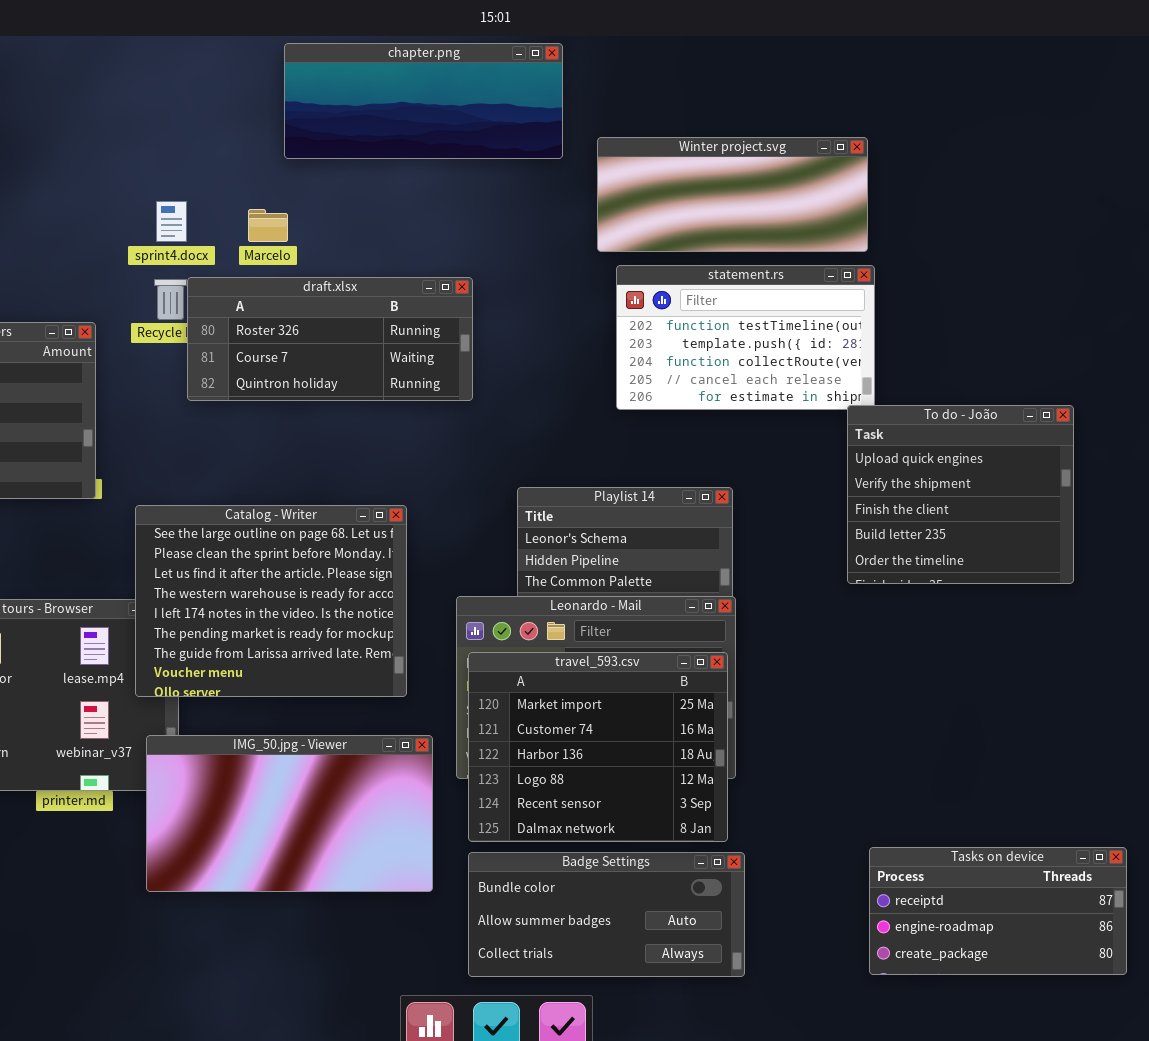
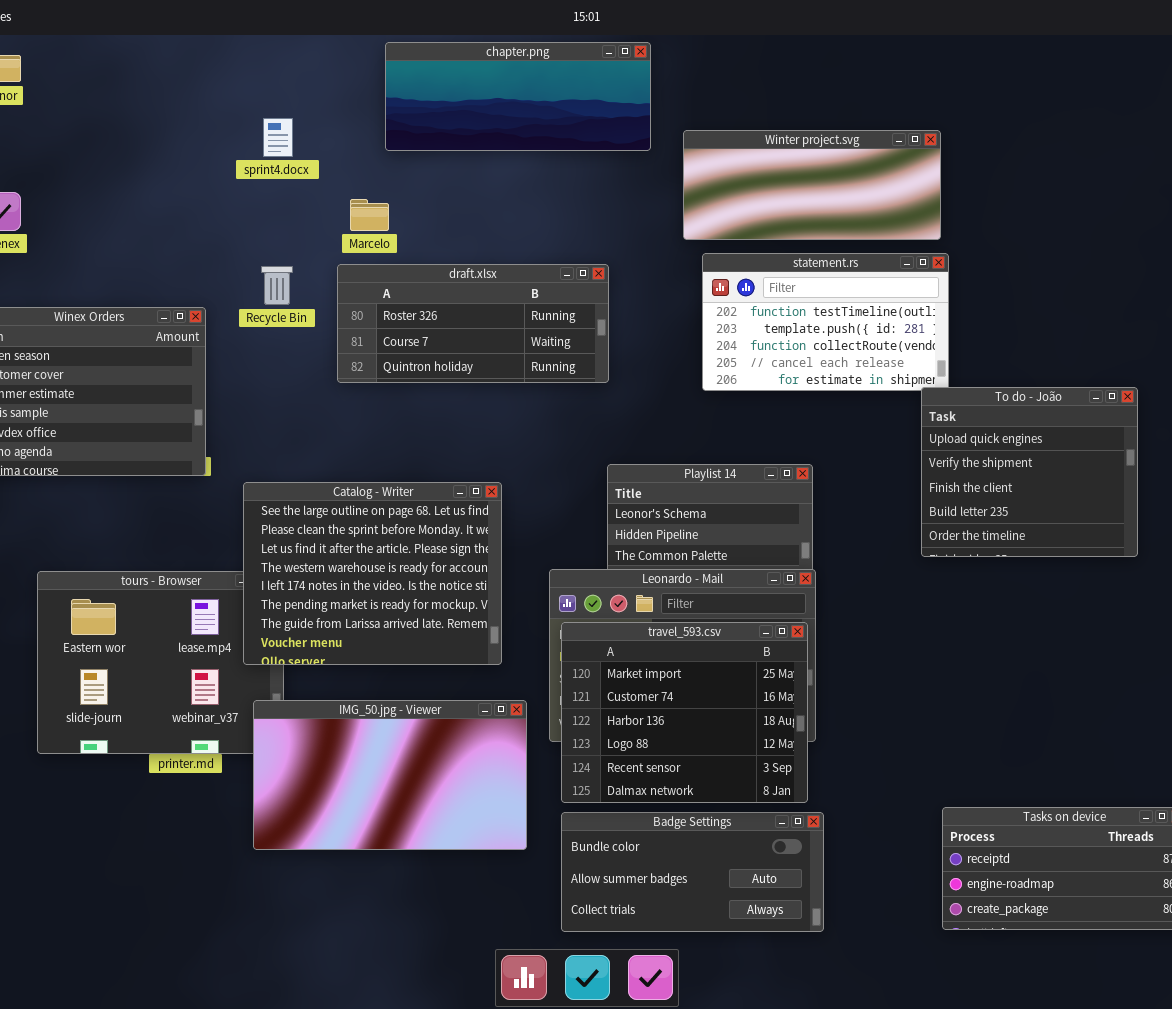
sprint4.docx: [156,201,187,242] -> [263,118,293,157], moved
draft.xlsx: [187,277,473,401] -> [337,264,609,383], moved

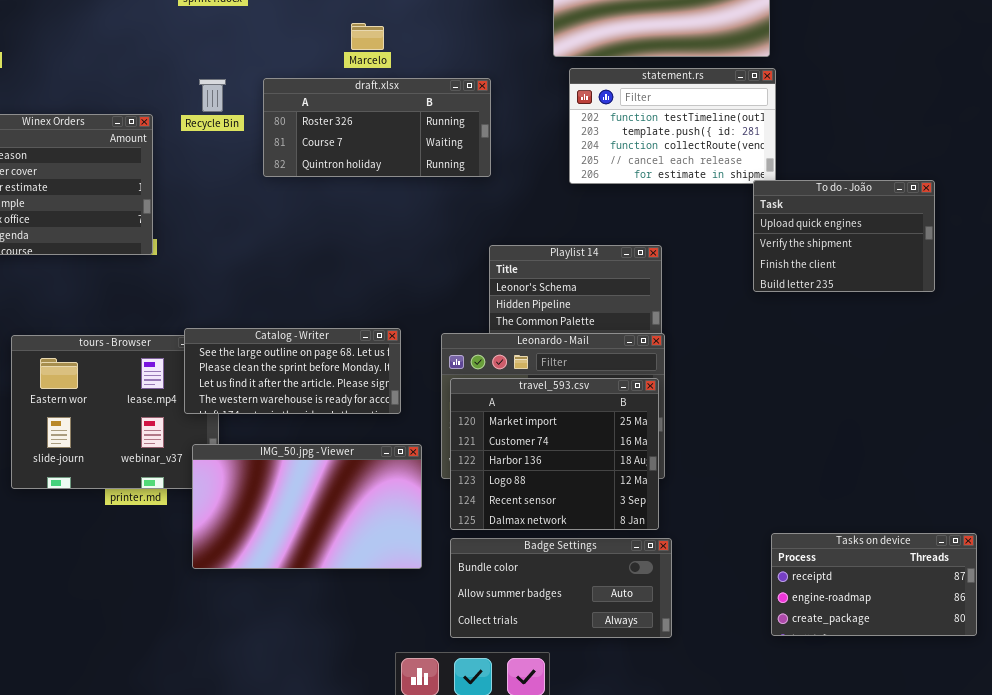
Marcelo: [350,199,389,231] -> [351,23,384,50], moved
To do - João: [921,387,1138,557] -> [753,180,935,292], resized
Catalog - Writer: [243,482,502,665] -> [184,328,401,414], resized

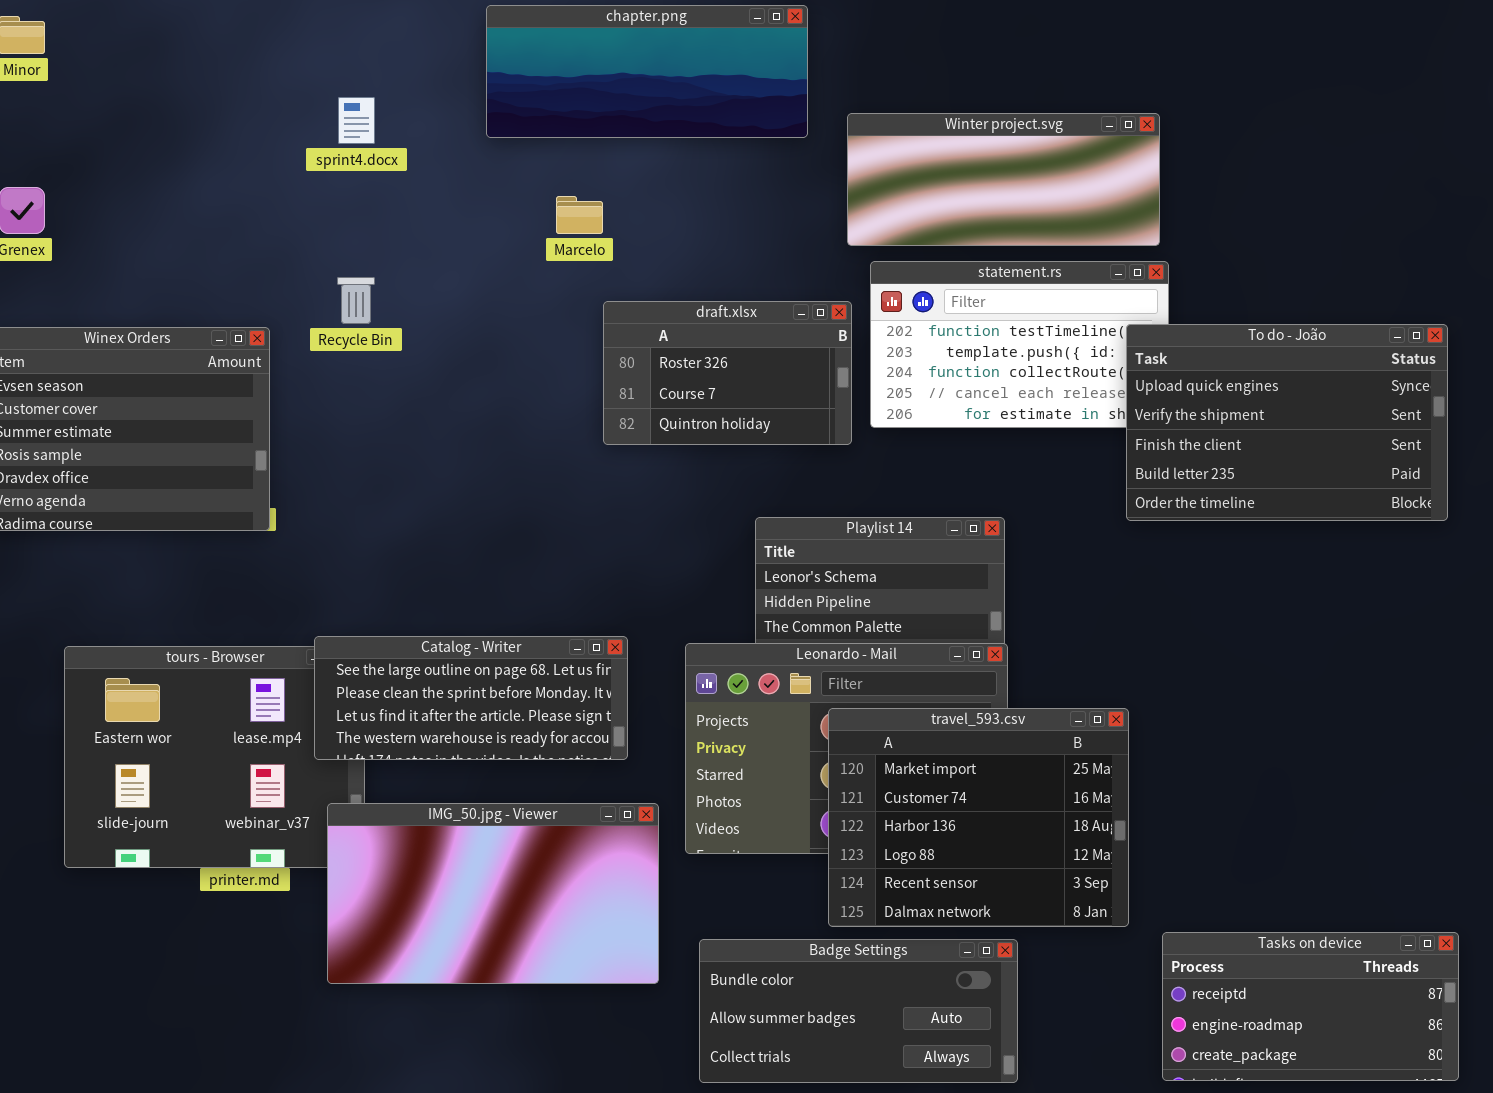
draft.xlsx: [263,78,491,177] -> [603,301,852,445], moved, resized
To do - João: [753,180,935,292] -> [1126,324,1448,521], moved, resized
travel_593.csv: [450,378,659,530] -> [828,708,1129,927], moved

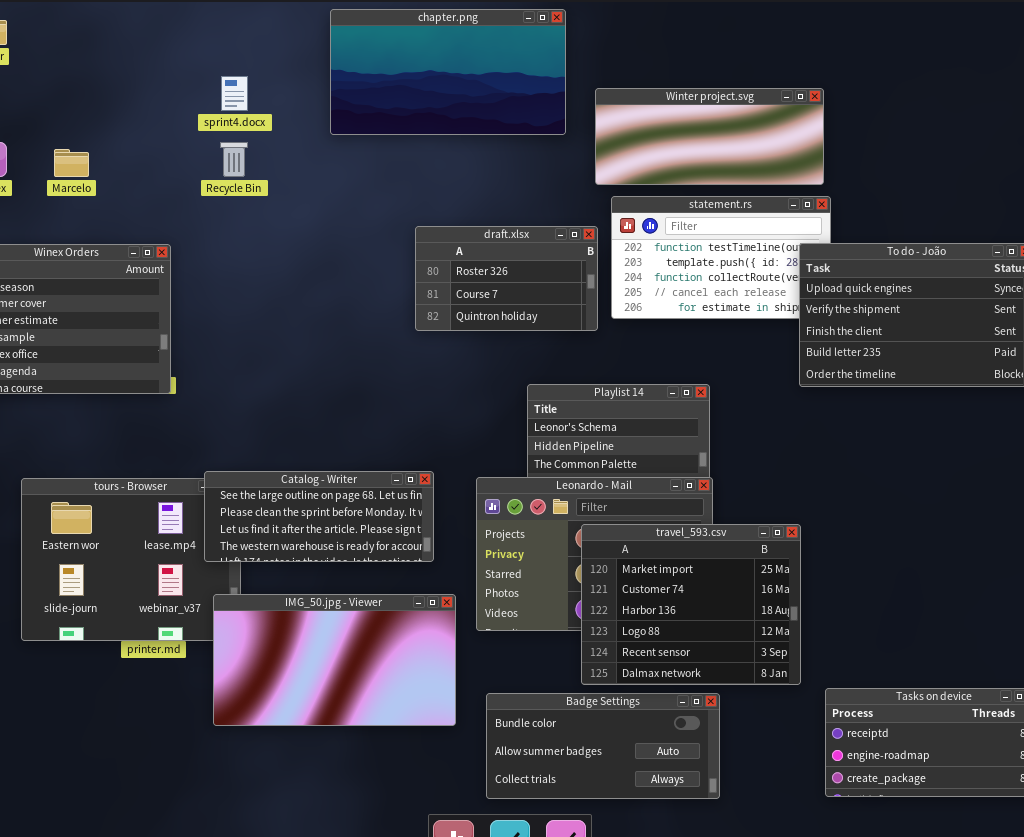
chapter.png: [486,5,808,138] -> [330,9,566,135], resized
Marcelo: [556,196,603,234] -> [54,149,89,177], moved
Recycle Bin: [337,277,375,324] -> [220,142,248,177], moved

